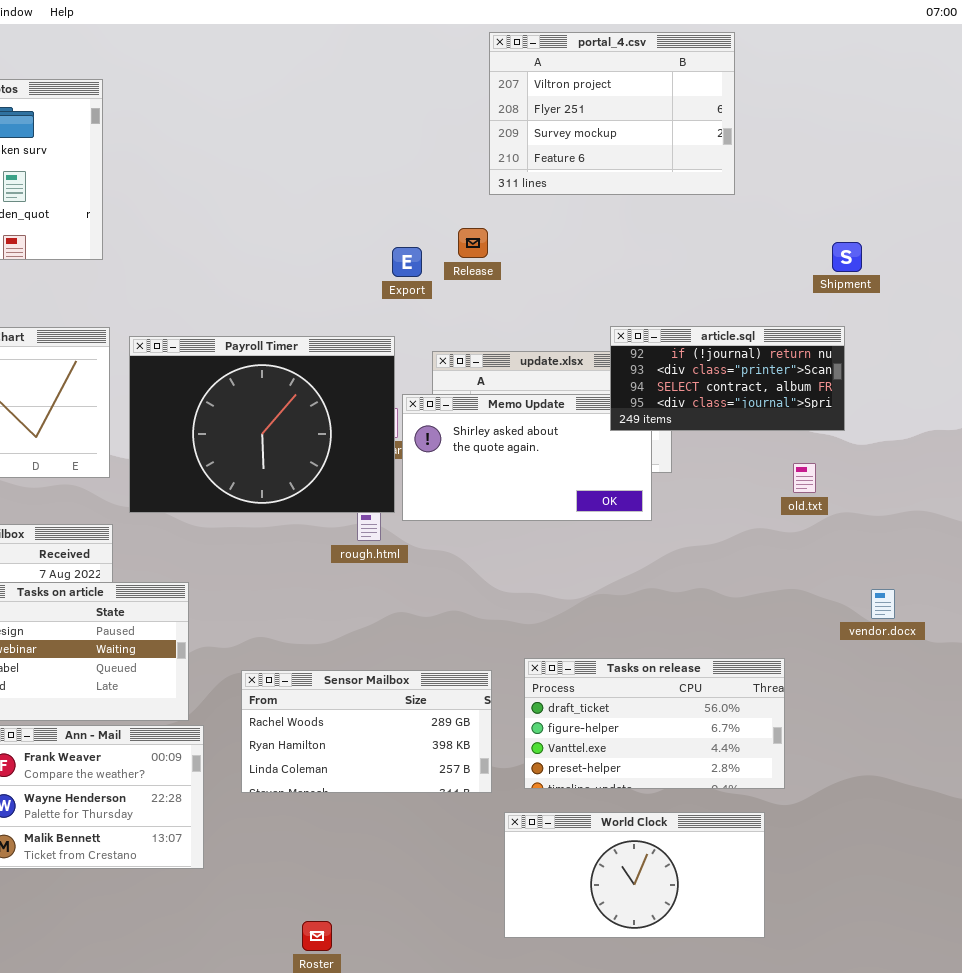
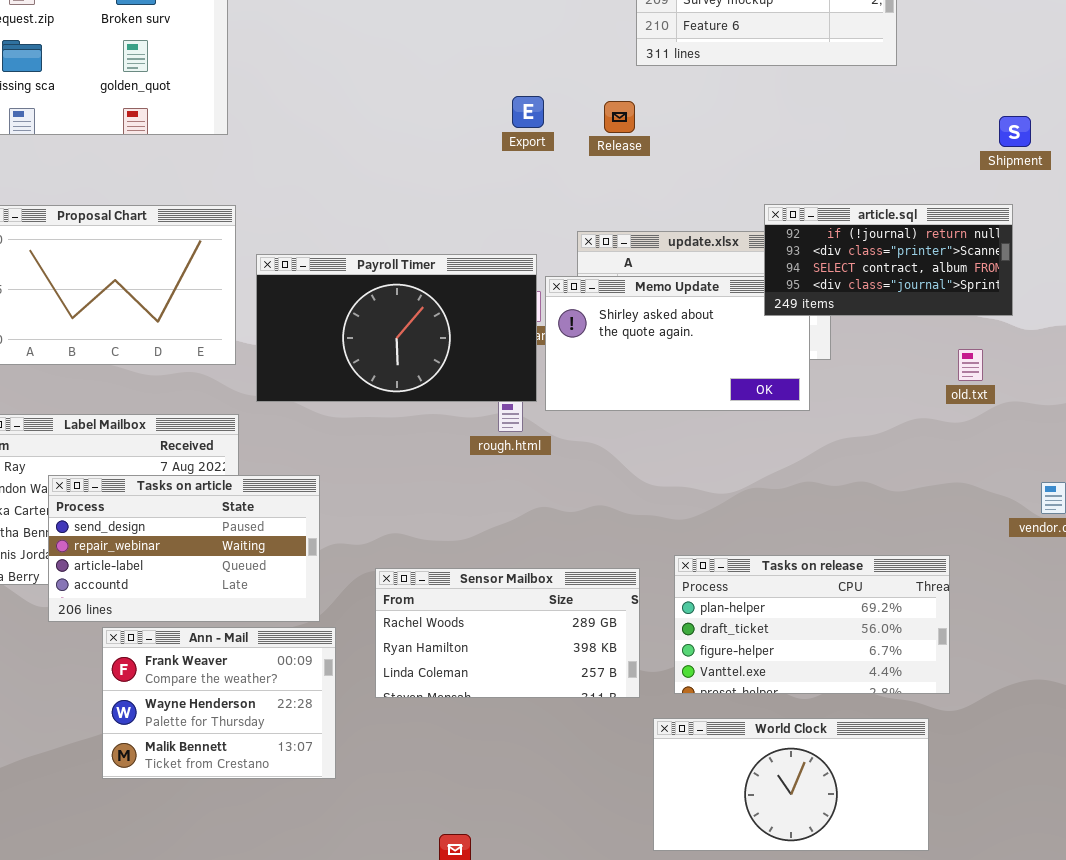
Export: [392,247,422,277] -> [512,96,544,128], moved
Payroll Timer: [129,336,395,513] -> [256,254,537,402], resized
Tasks on release: [524,658,785,789] -> [674,555,950,694], scrolled up 1 row

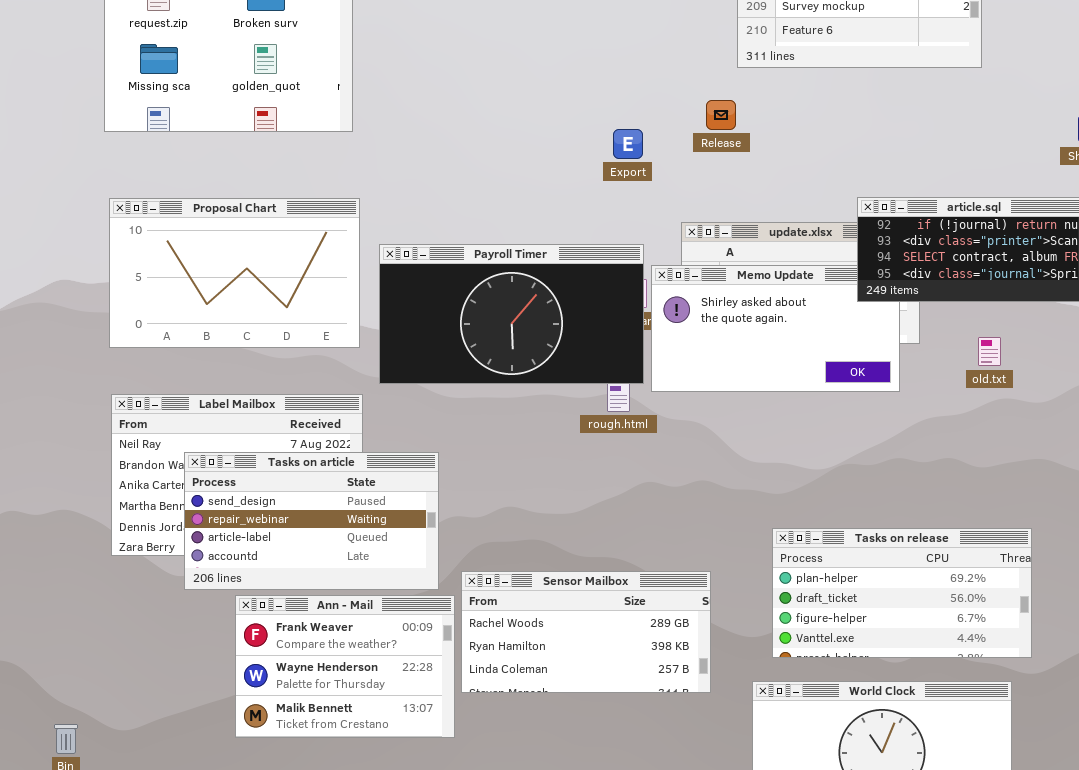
Export: [512,96,544,128] -> [613,129,643,159], moved
old.txt: [958,349,983,381] -> [978,337,1001,366], moved
Sensor Mailbox: [375,568,640,698] -> [461,571,711,693], moved

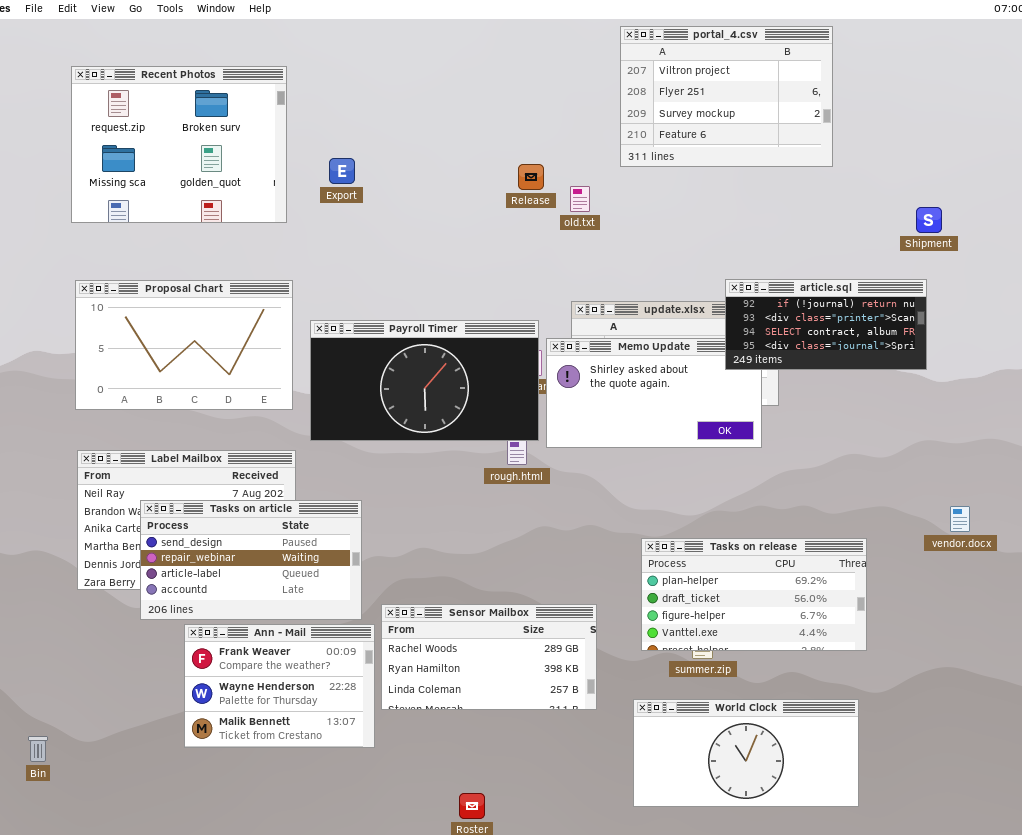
Release: [706,100,736,130] -> [518,164,544,190], moved
Export: [613,129,643,159] -> [329,158,355,184], moved
old.txt: [978,337,1001,366] -> [570,186,590,212], moved
Tasks on release: [772,528,1032,658] -> [641,538,867,651], moved

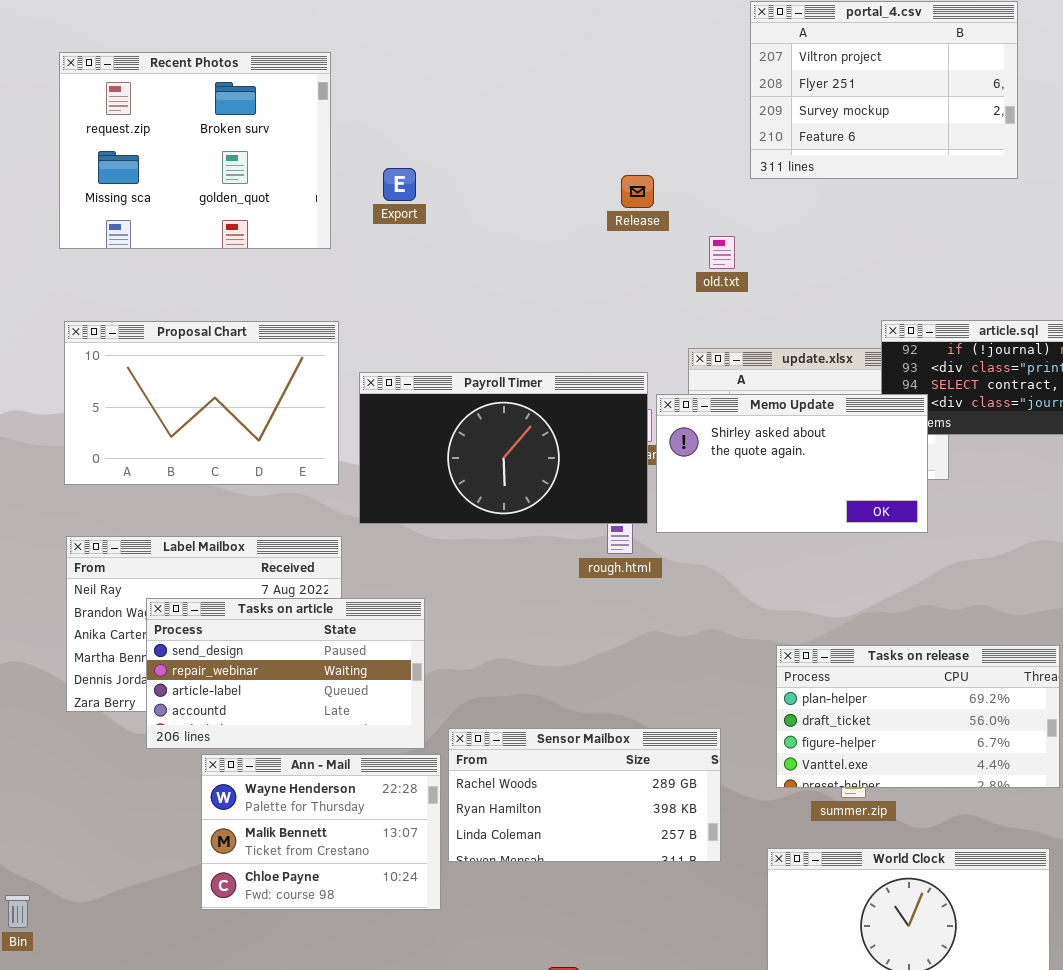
old.txt: [570,186,590,212] -> [709,236,735,269], moved
Memo Update: [546,338,762,448] -> [656,394,928,533], raised
Ann - Mail: [184,624,375,748] -> [201,754,441,910], scrolled down 1 row

